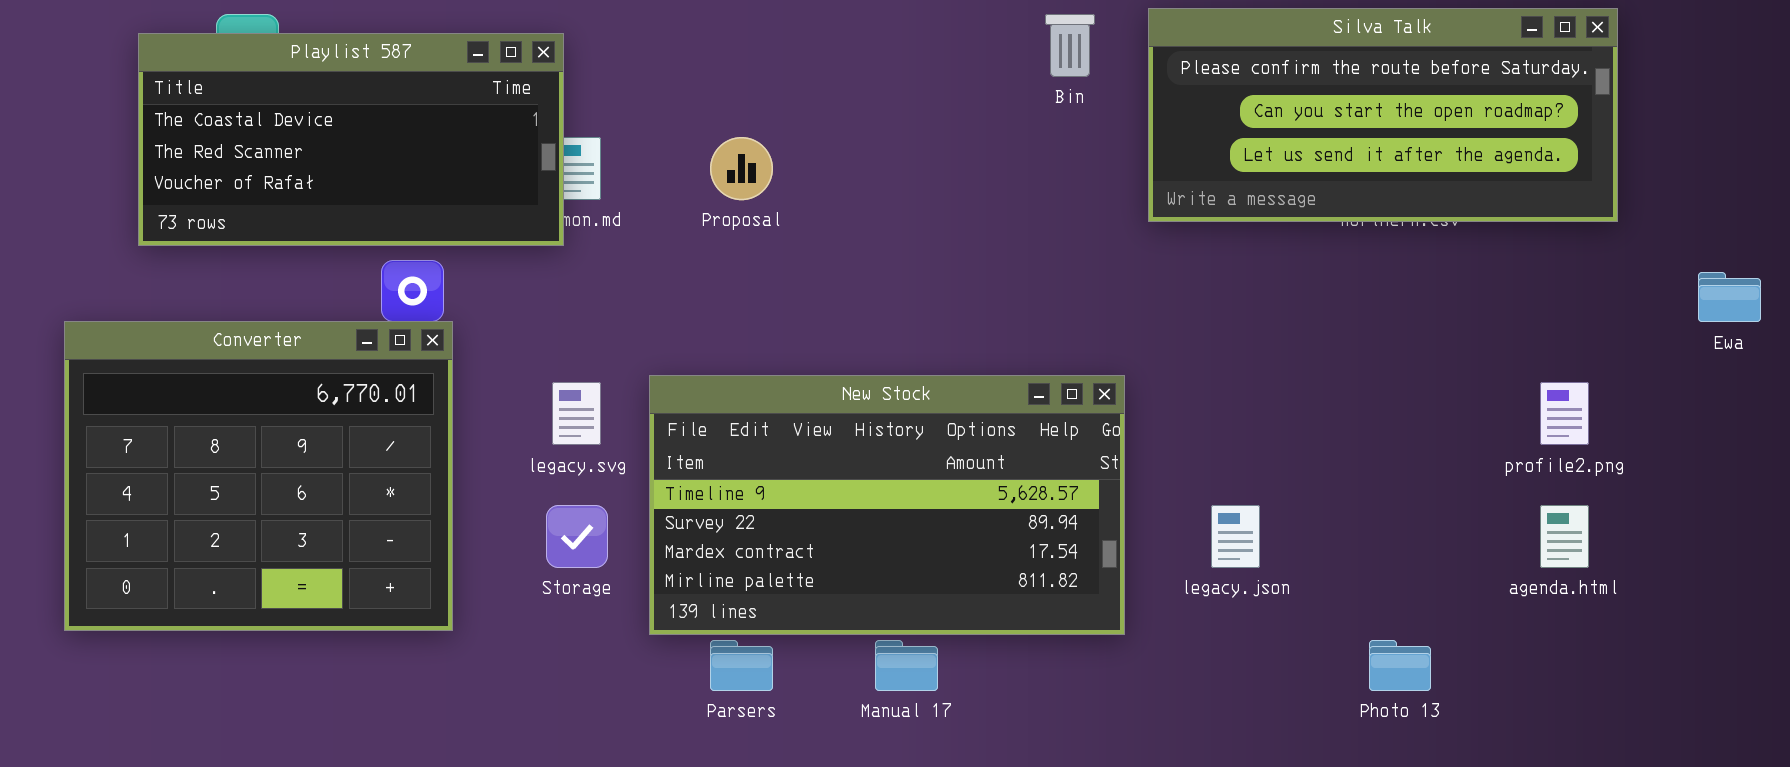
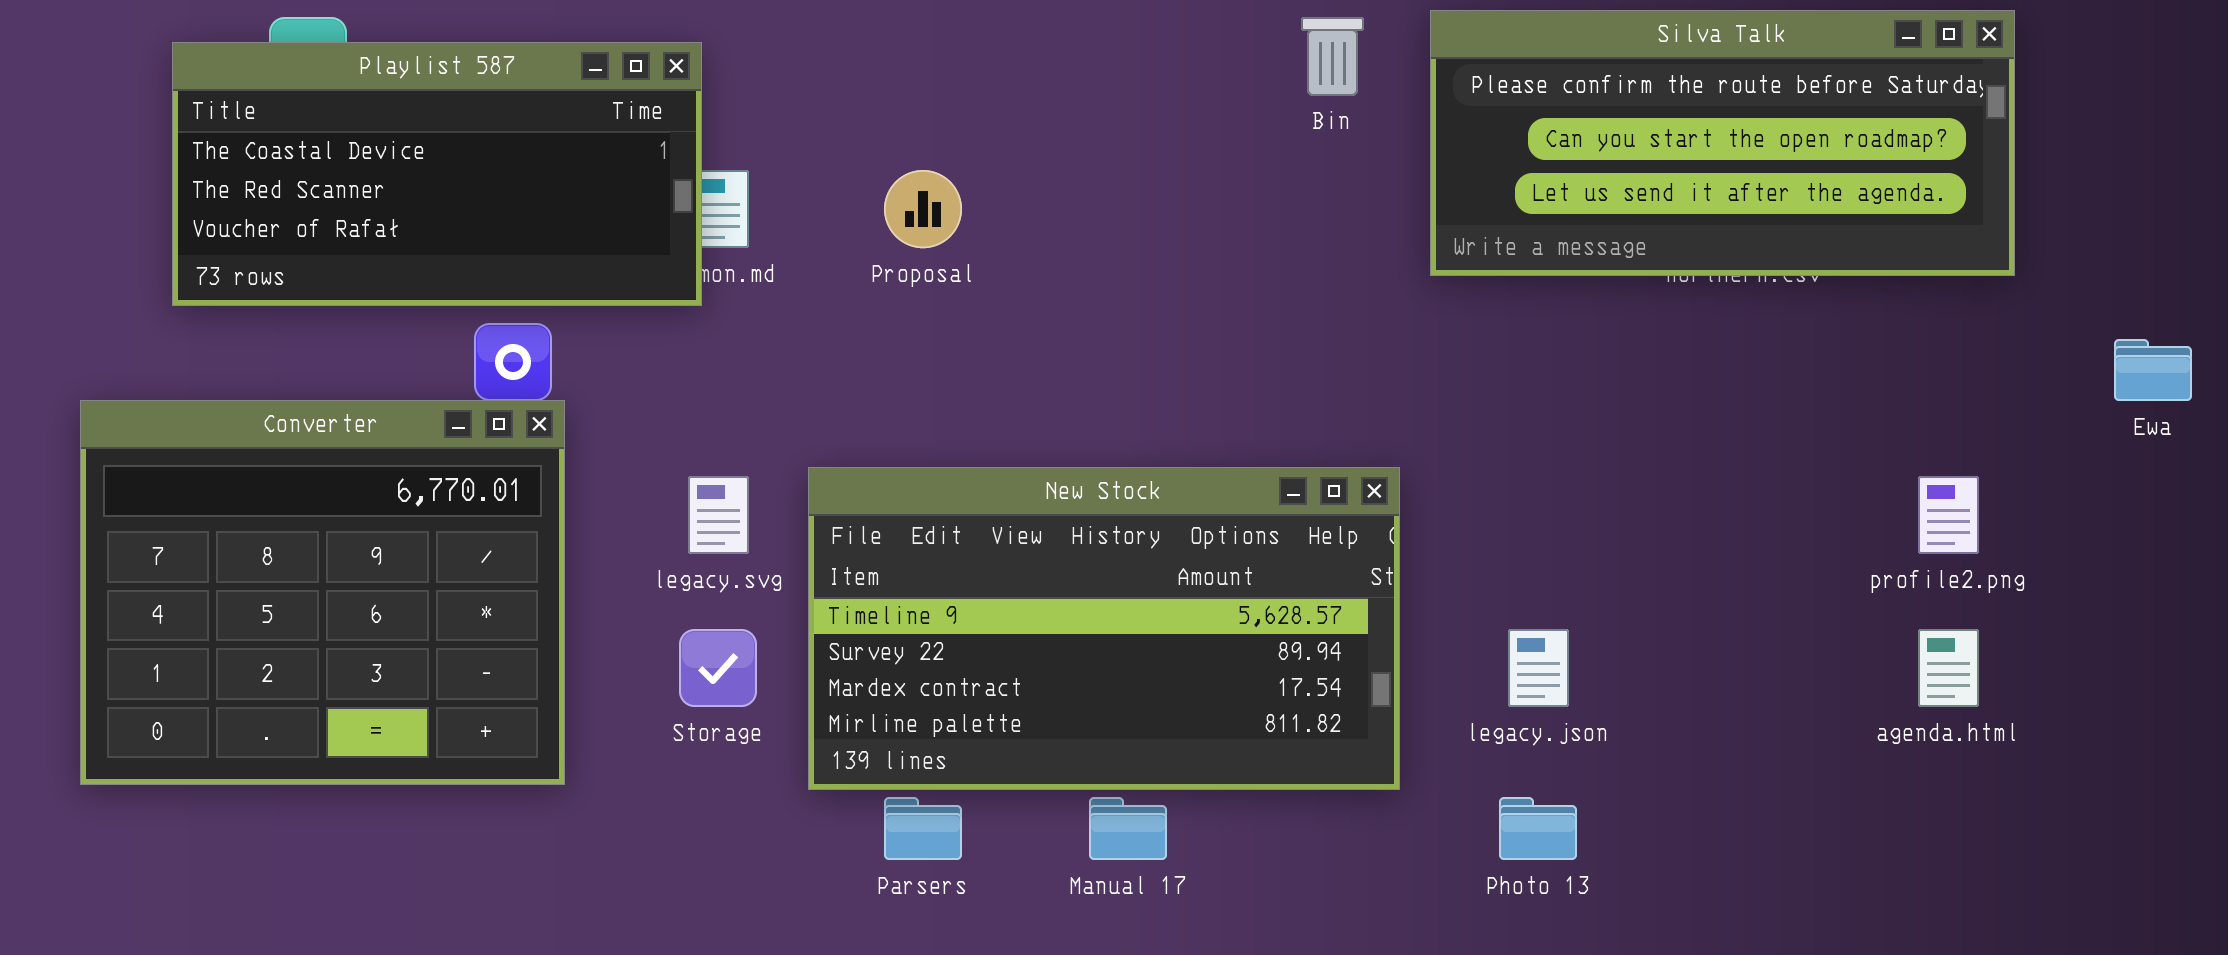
Photo 13: [1369,640,1431,691] -> [1499,797,1577,860], moved

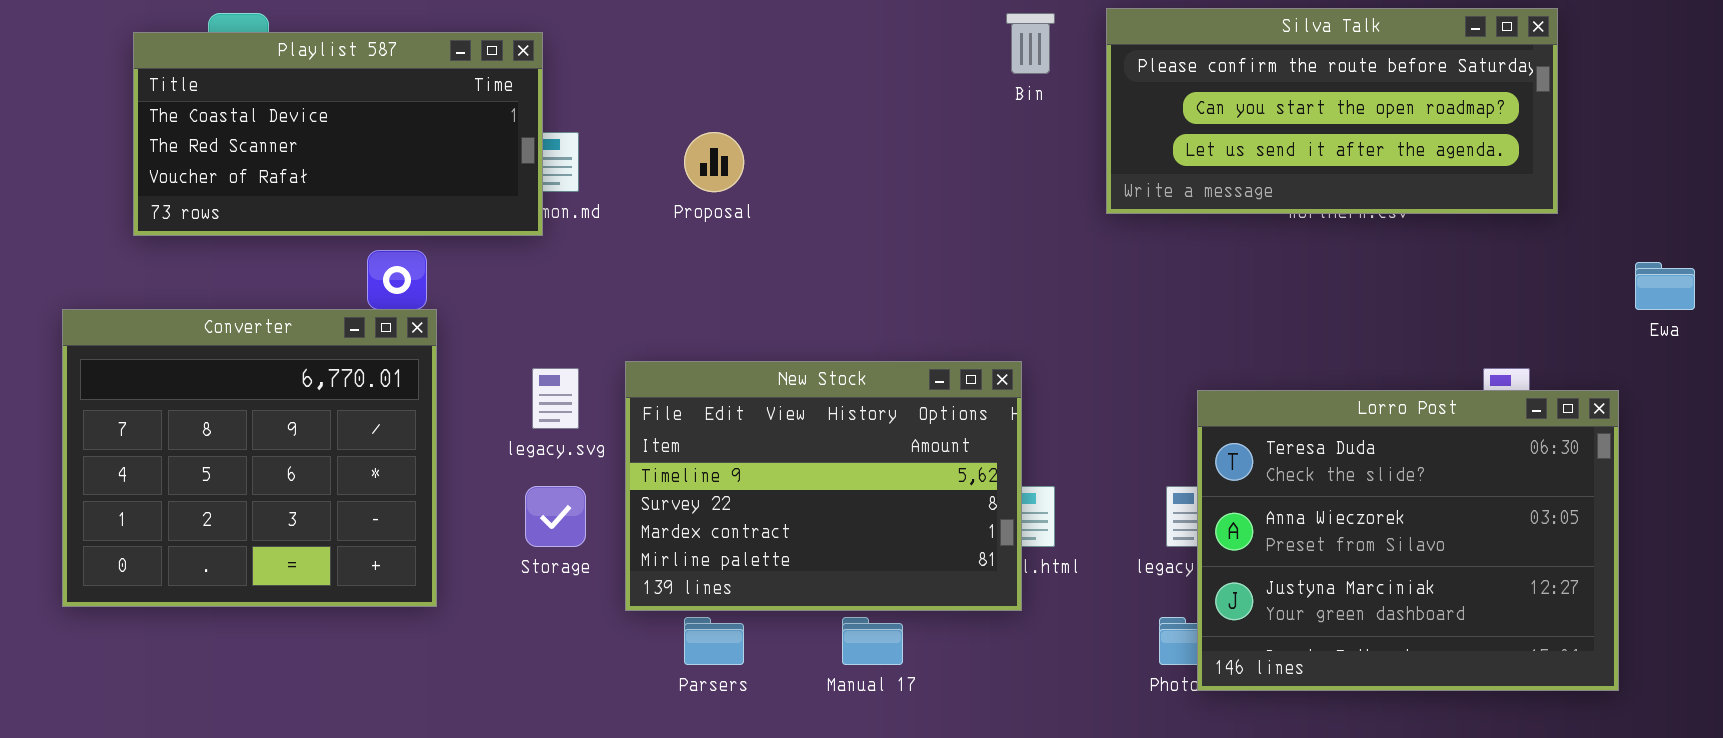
New Stock: [808,467,1400,790] -> [625,361,1022,611], resized
Lorro Post: none -> [1197,390,1619,691], opened

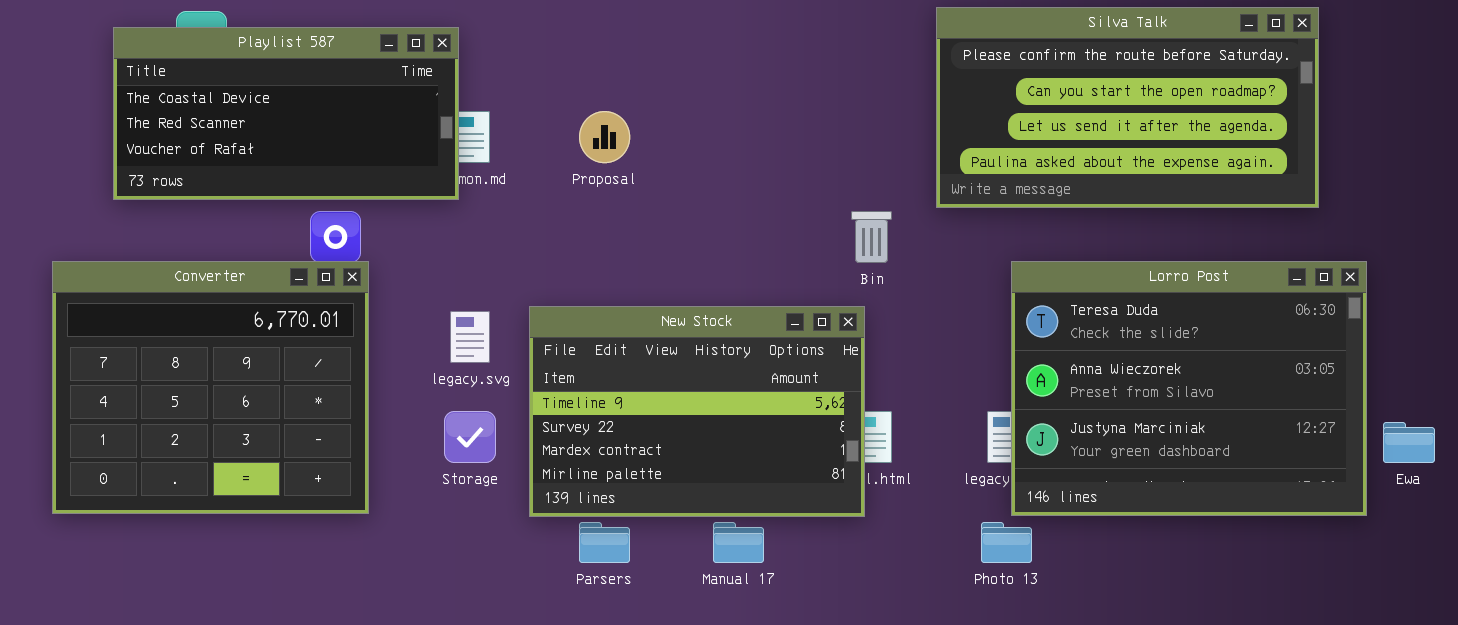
Silva Talk: [1106,8,1558,214] -> [936,7,1319,208], resized
Bin: [1006,13,1055,74] -> [851,211,892,263], moved
Ewa: [1635,262,1695,310] -> [1383,422,1435,463], moved
Lorro Post: [1197,390,1619,691] -> [1011,261,1367,516], moved

